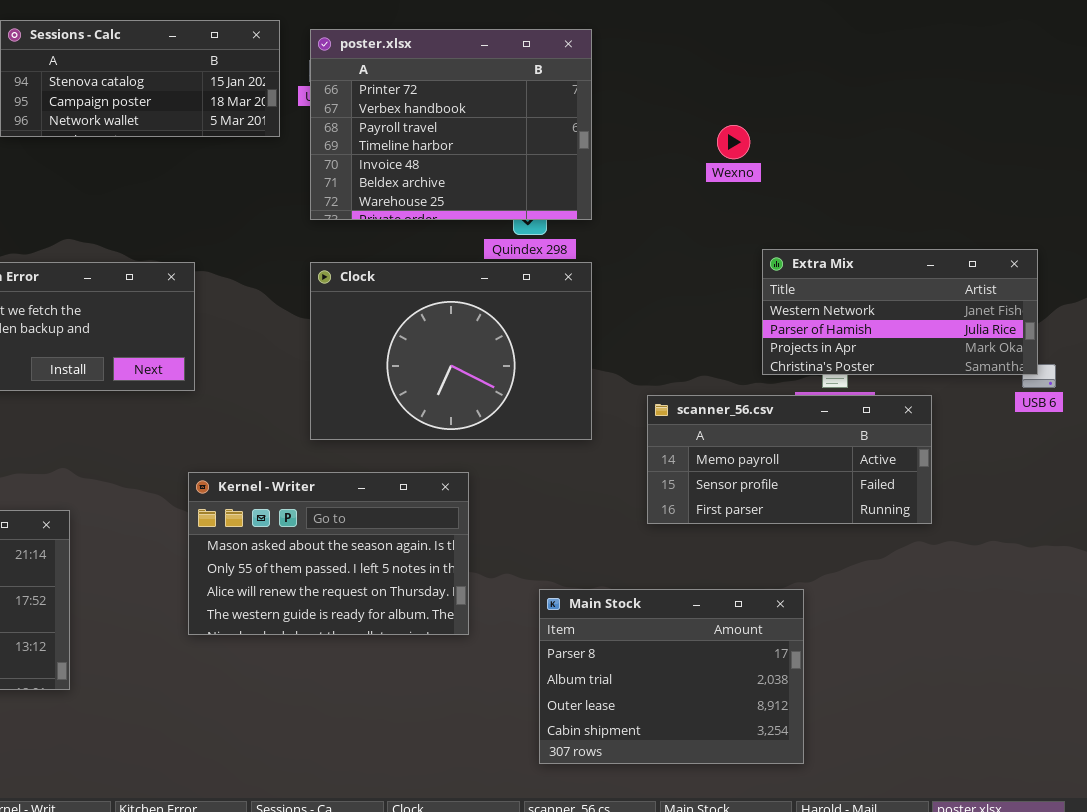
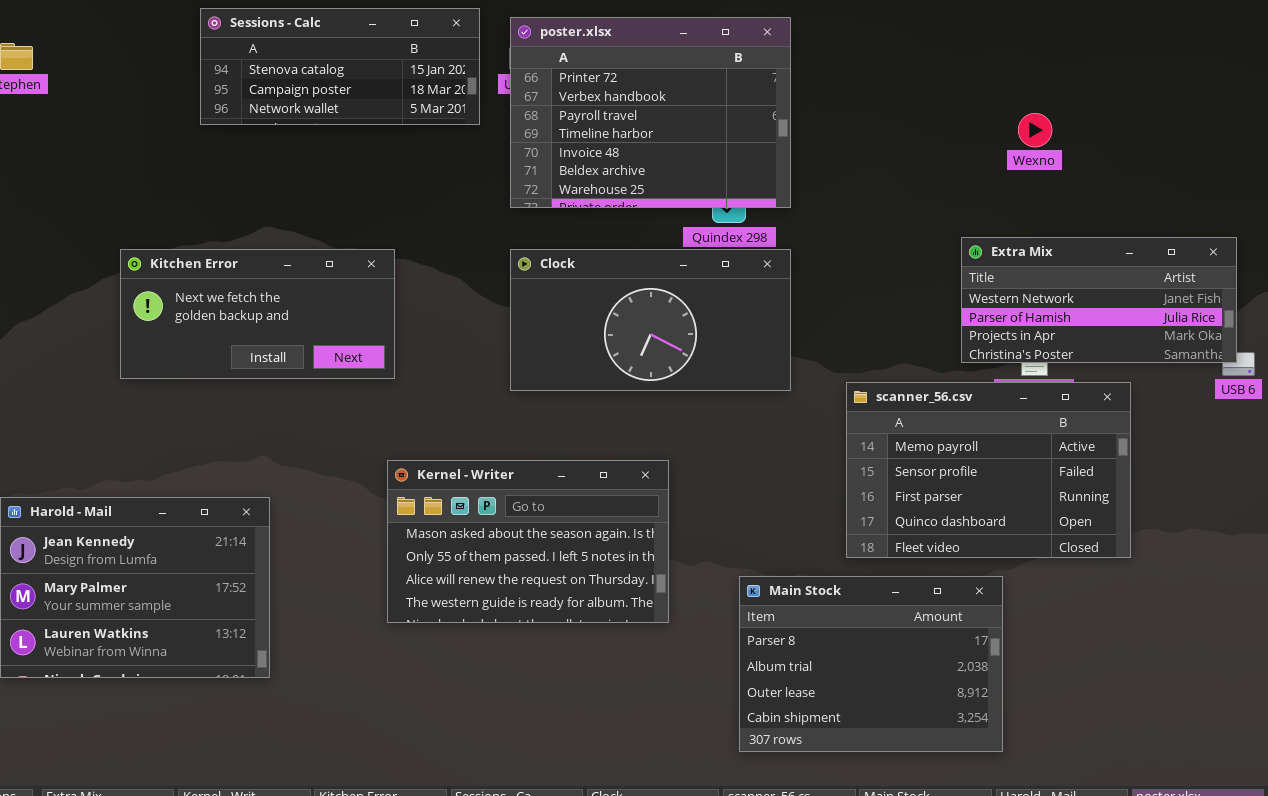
Wexno: [717,125,750,159] -> [1018,113,1052,147], moved
Clock: [310,262,592,440] -> [510,249,791,391], resized
scanner_56.csv: [647,395,932,524] -> [846,382,1131,558], resized

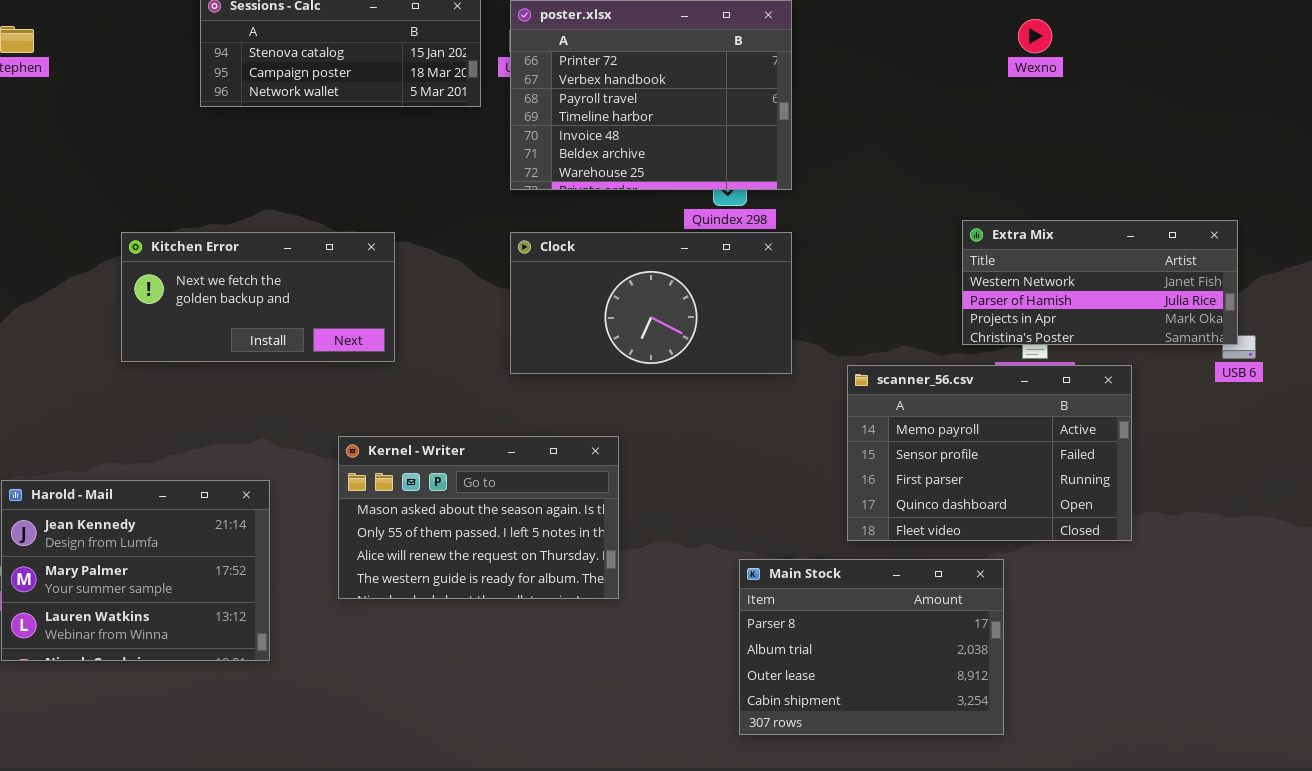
Wexno: [1018,113,1052,147] -> [1018,19,1052,53], moved
Kernel - Writer: [387,460,669,623] -> [338,436,619,599], moved

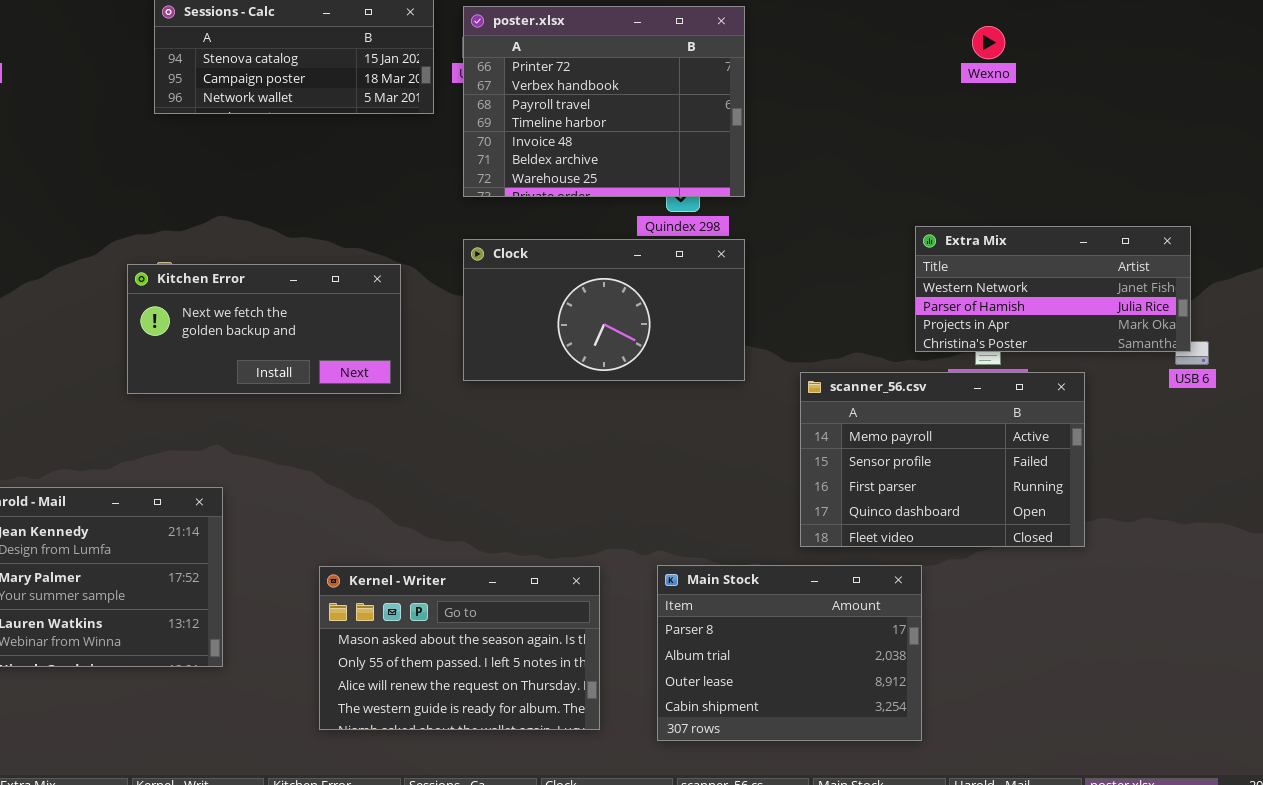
Kitchen Error: [121,232,395,362] -> [127,264,401,394], moved
Kernel - Writer: [338,436,619,599] -> [319,566,600,730], moved
Main Stock: [739,559,1004,735] -> [657,565,922,741], moved

